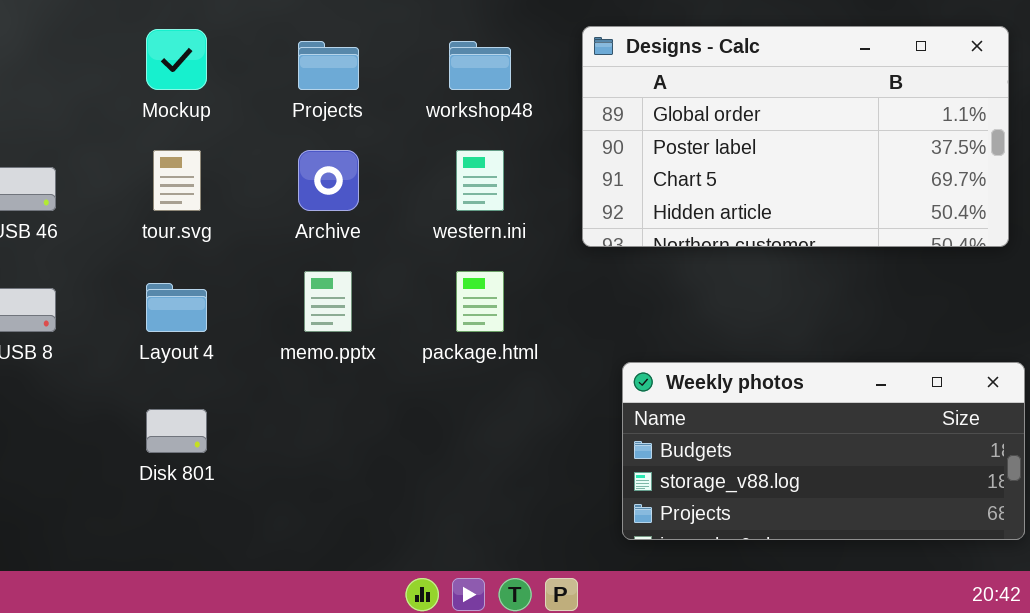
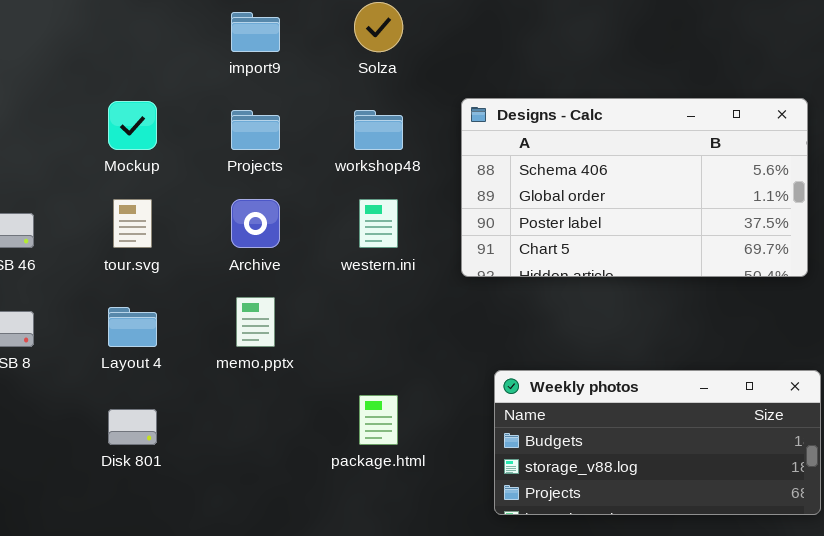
Designs - Calc: [582,26,1009,247] -> [461,98,808,277], scrolled up 1 row
package.html: [456,271,504,332] -> [359,395,398,445], moved

